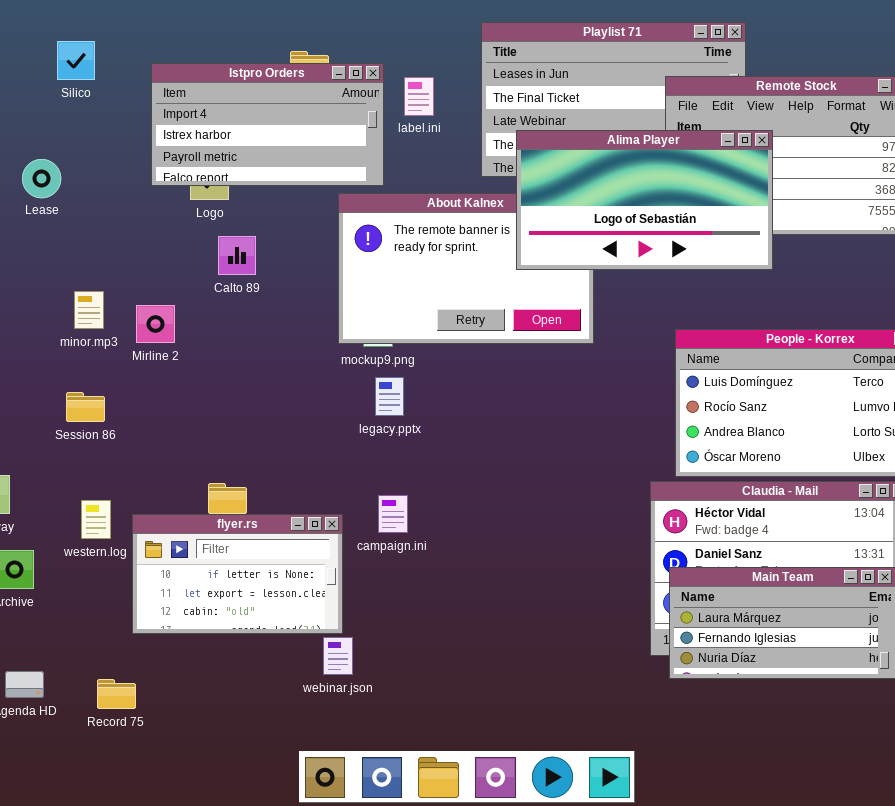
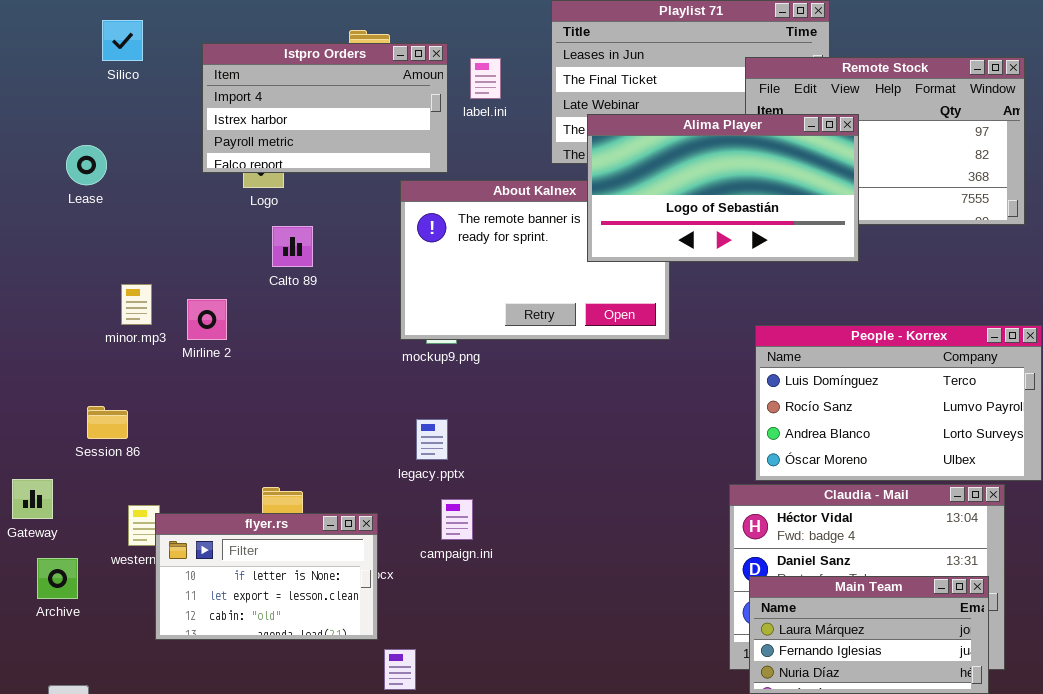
legacy.pptx: [375,377,404,416] -> [416,419,448,460], moved
Session 86: [66,392,105,422] -> [87,406,128,439], moved
flyer.rs: [132,514,343,634] -> [155,513,378,640], moved

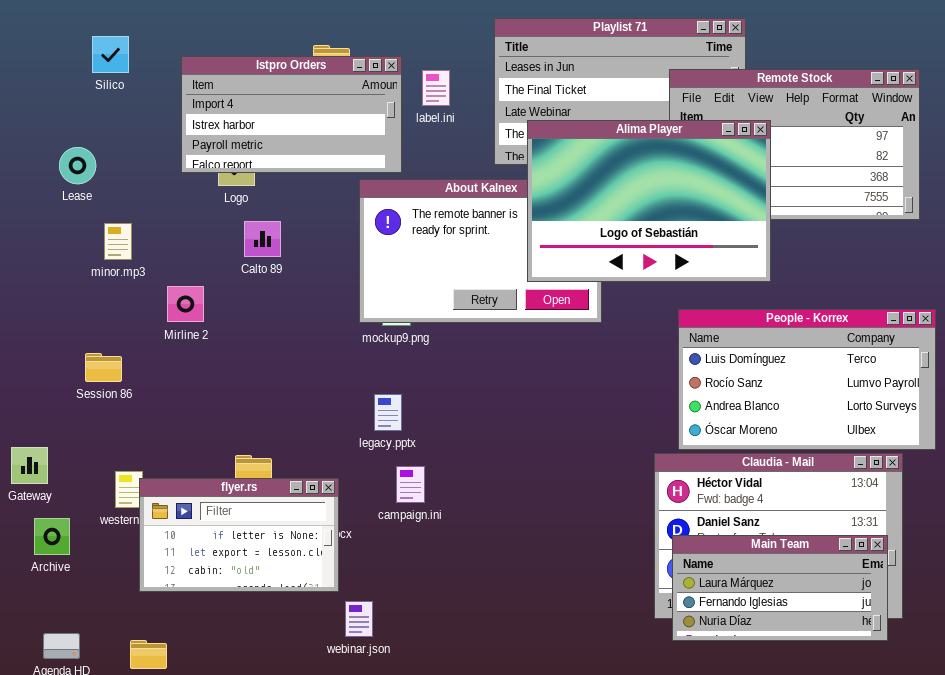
Alima Player: [587,114,859,262] -> [527,120,771,282], resized
minor.mp3: [121,284,152,325] -> [104,223,132,260], moved
Session 86: [87,406,128,439] -> [85,353,122,382], moved

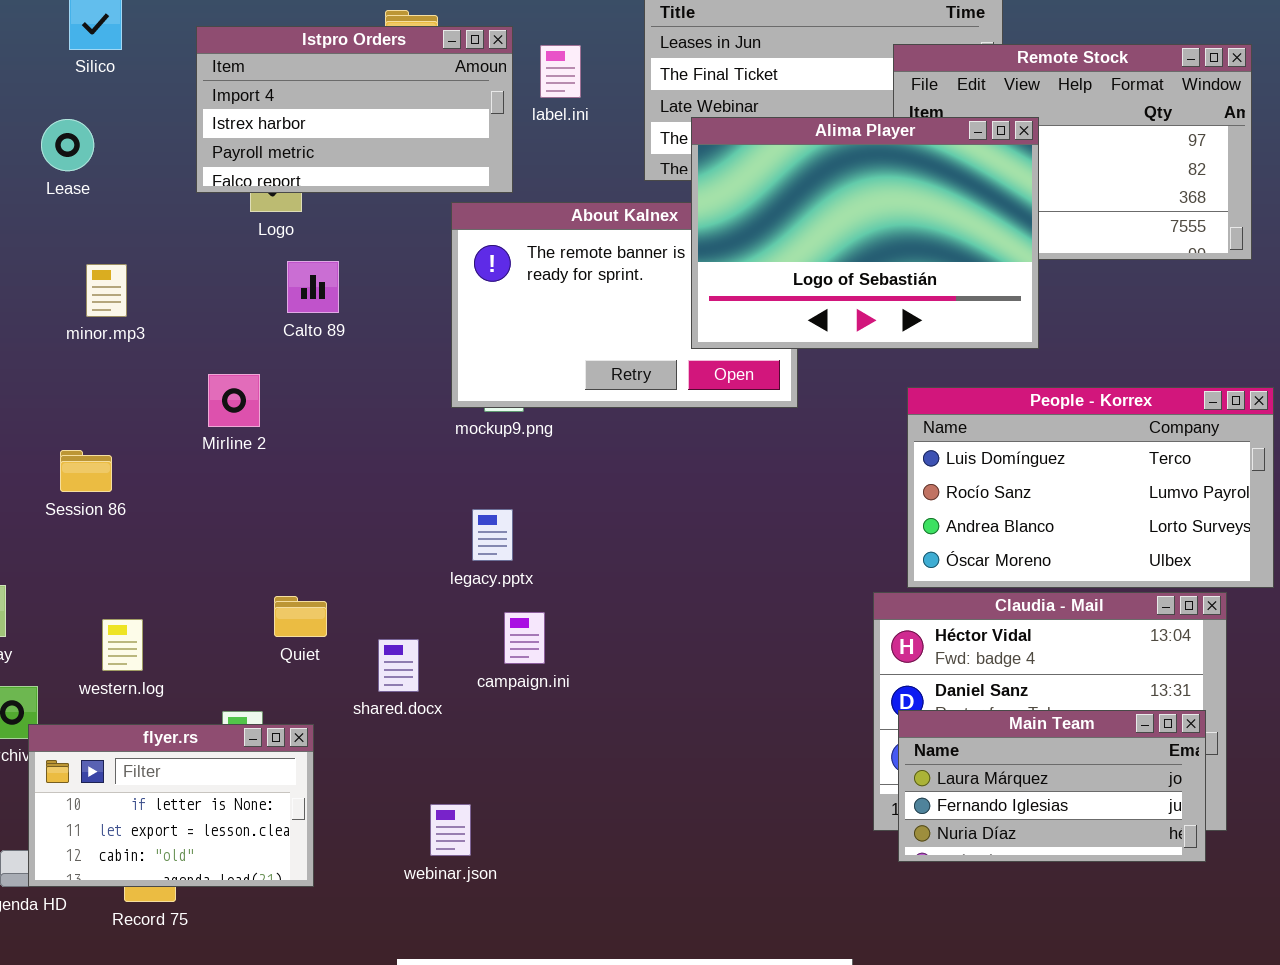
Lease: [59,147,96,184] -> [41,119,94,171], moved
Mirline 2: [167,286,204,322] -> [208,374,260,427], moved
flyer.rs: [139,478,339,592] -> [28,724,314,887], moved

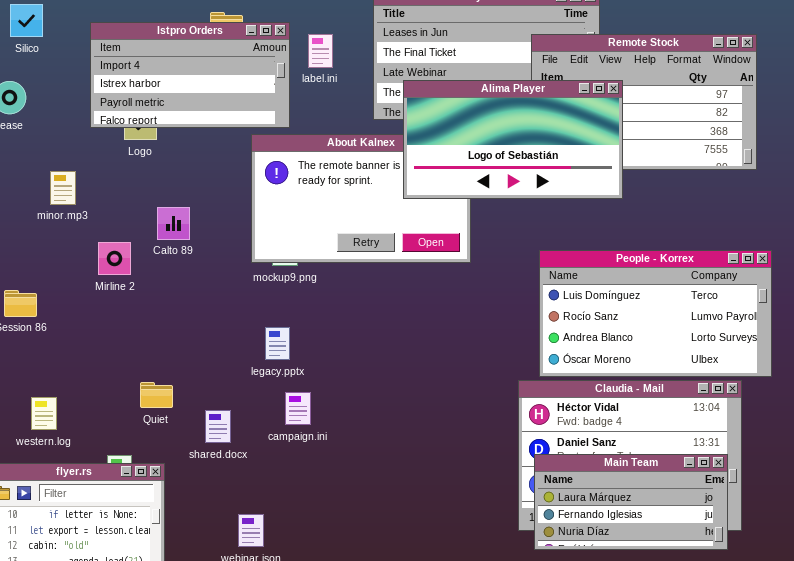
Alima Player: [691,117,1039,349] -> [403,80,623,199], resized
Calto 89: [287,261,339,313] -> [157,207,190,240], moved
minor.mp3: [86,264,127,317] -> [50,171,76,205], moved

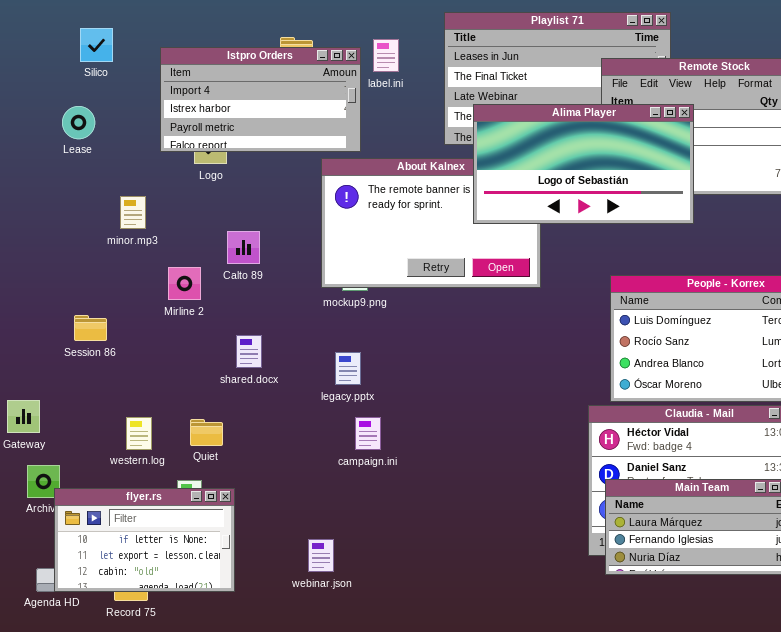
label.ini: [308,34,333,68] -> [373,39,399,72], moved
Quiet: [140,382,173,408] -> [190,419,223,446], moved
western.log: [31,397,57,430] -> [126,417,152,450], moved
shared.docx: [205,410,231,443] -> [236,335,262,368], moved

